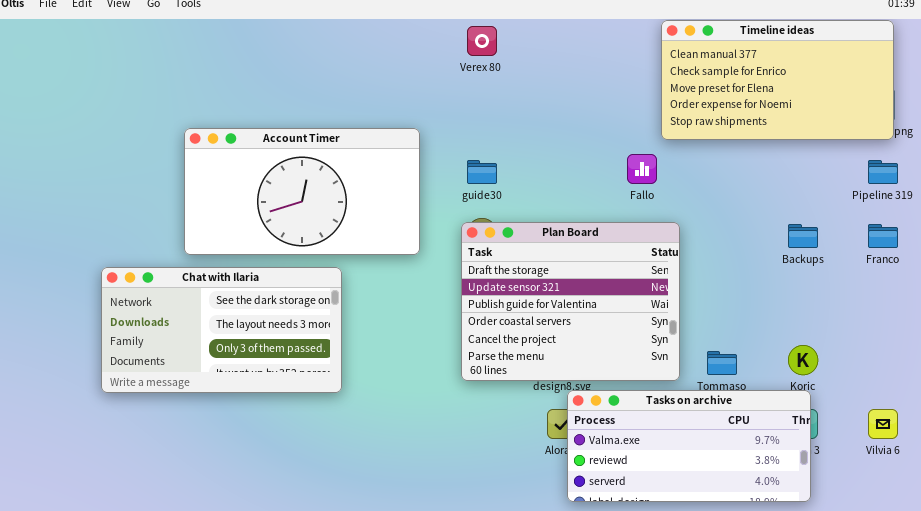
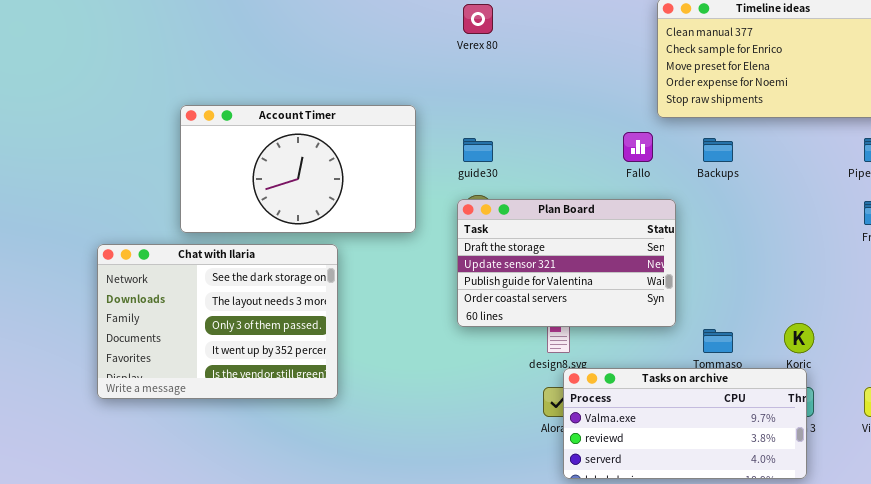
Plan Board: [461,222,680,381] -> [457,199,676,327], resized
Backups: [788,224,818,248] -> [703,138,733,162], moved
Chat with Ilaria: [101,267,342,393] -> [97,244,338,399], resized

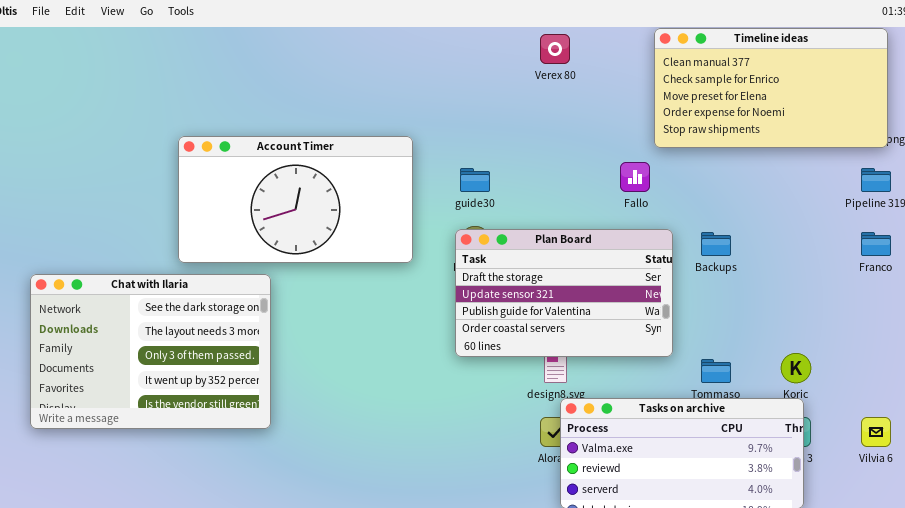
Verex 80: [463,4,493,34] -> [540,34,570,64], moved
Backups: [703,138,733,162] -> [701,232,731,256], moved
Chat with Ilaria: [97,244,338,399] -> [30,274,271,429], moved

